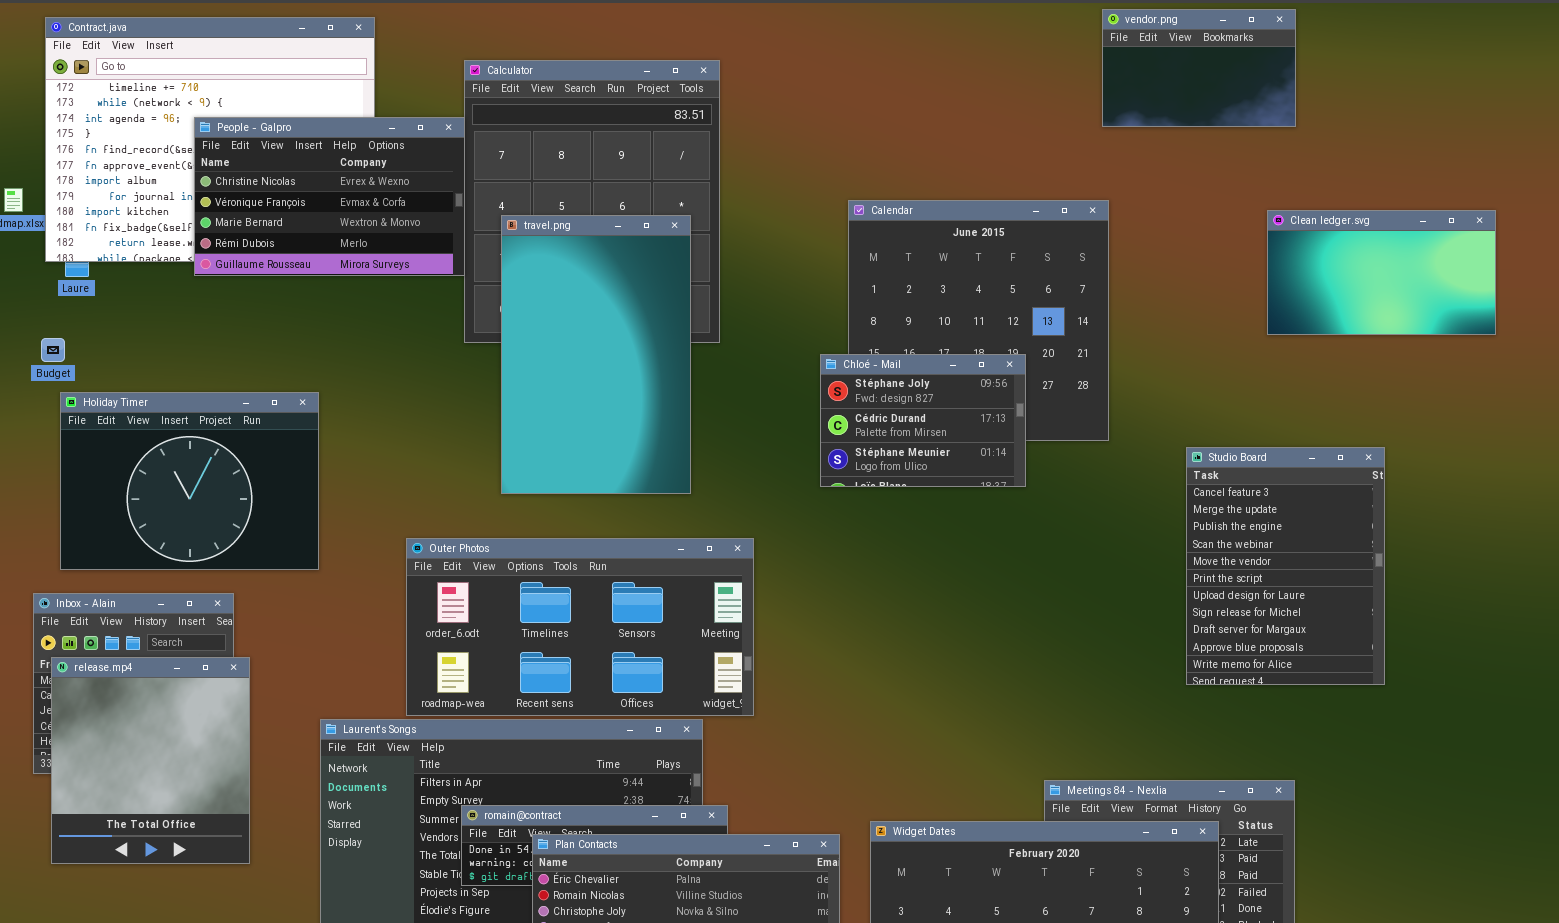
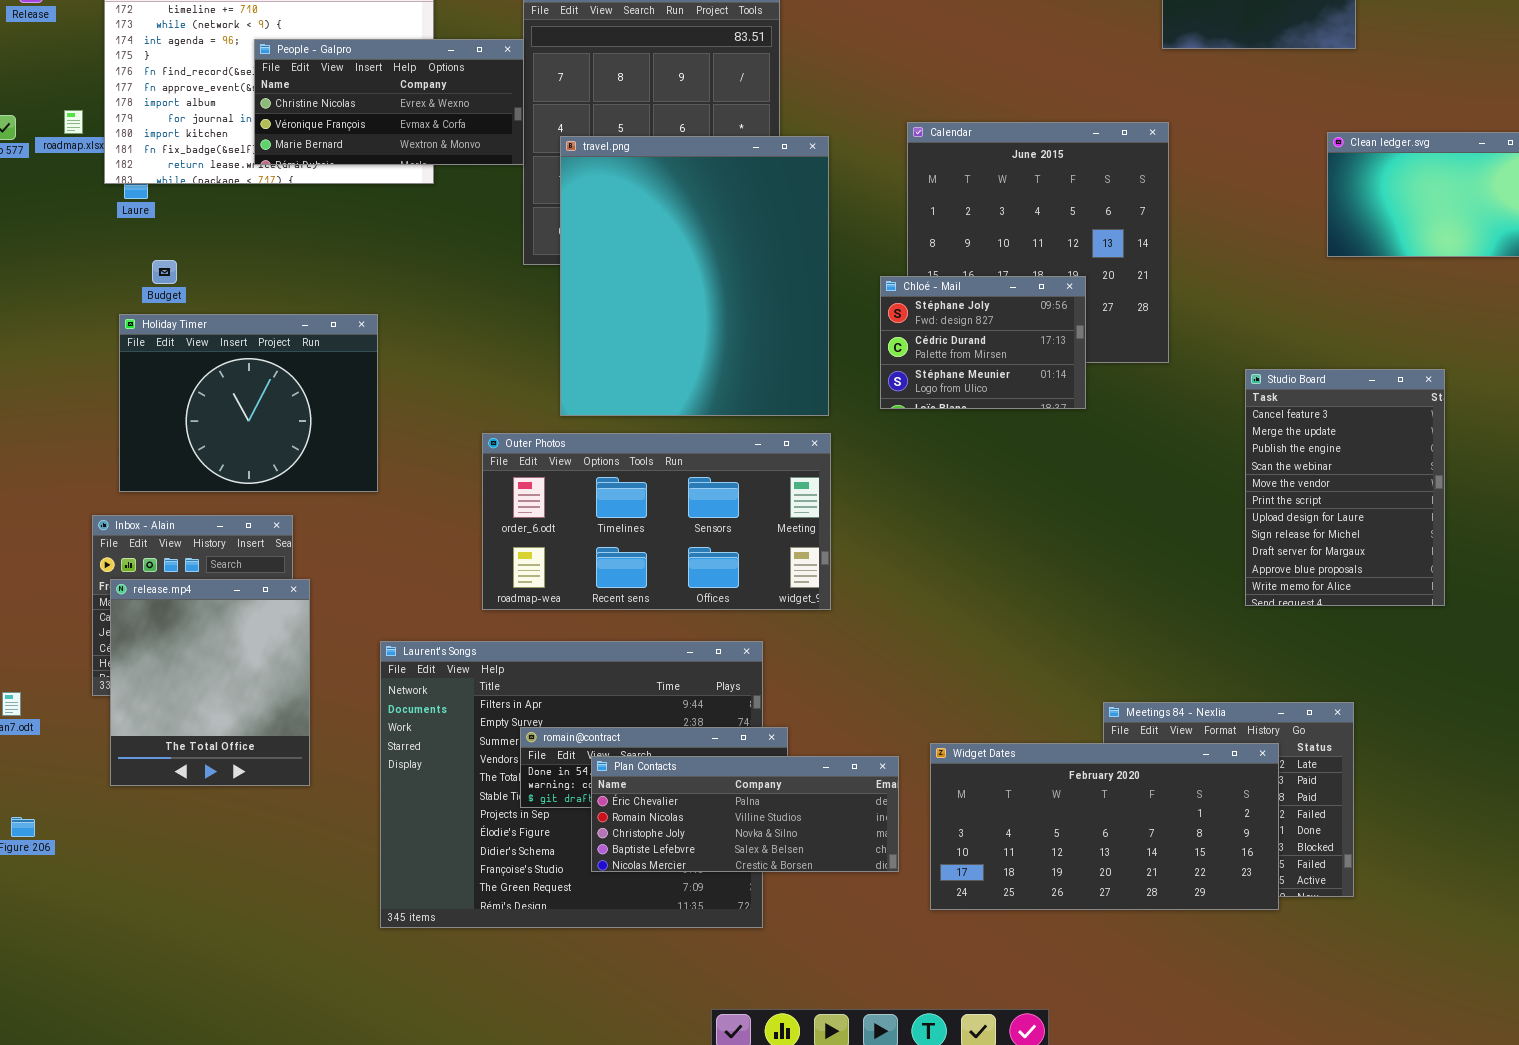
People - Galpro: [194,117,465,276] -> [254,39,524,165], resized
travel.png: [501,215,691,494] -> [560,136,829,416], resized
Budget: [41,338,65,362] -> [152,260,177,284], moved
Outer Photos: [406,538,754,716] -> [482,433,831,610], moved

